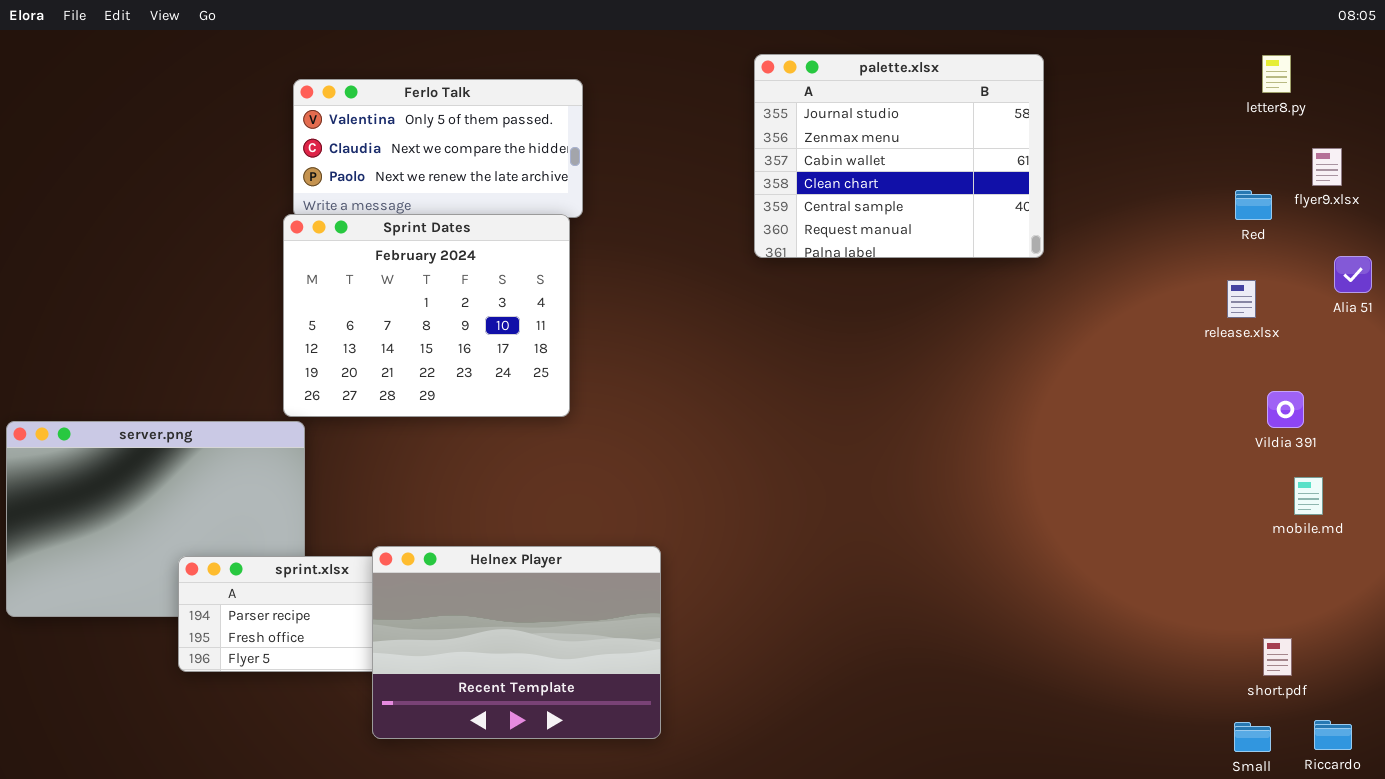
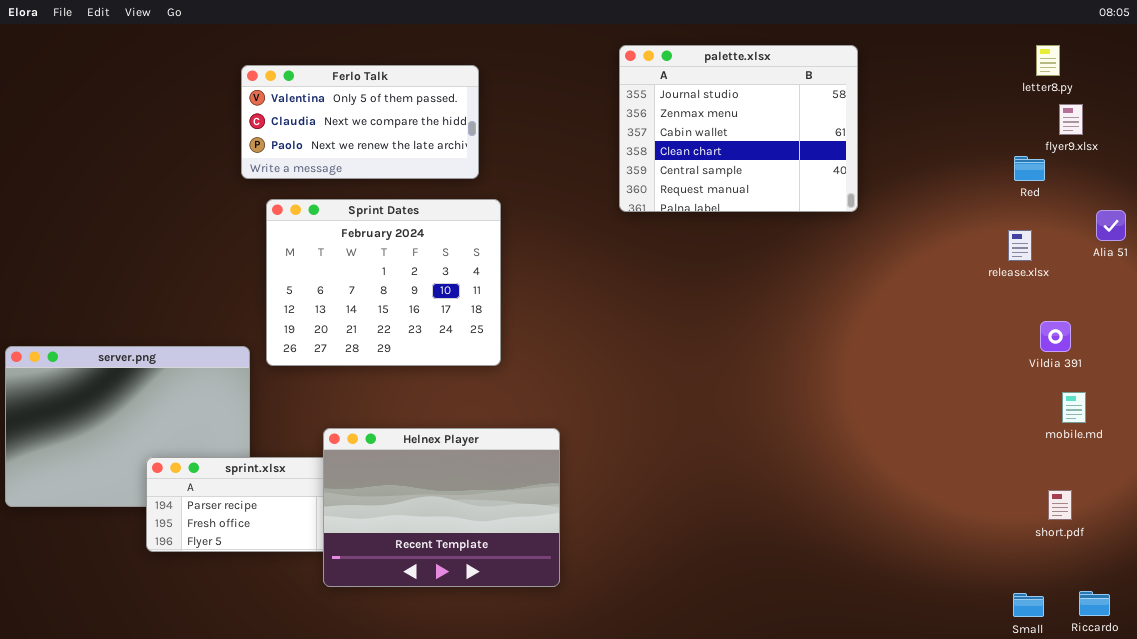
flyer9.xlsx: [1312,148,1342,186] -> [1059,104,1083,135], moved
Sprint Dates: [283,214,570,417] -> [266,199,501,366], moved
Helnex Player: [372,546,661,739] -> [323,428,560,587], moved
short.pdf: [1263,638,1292,676] -> [1048,490,1072,520], moved

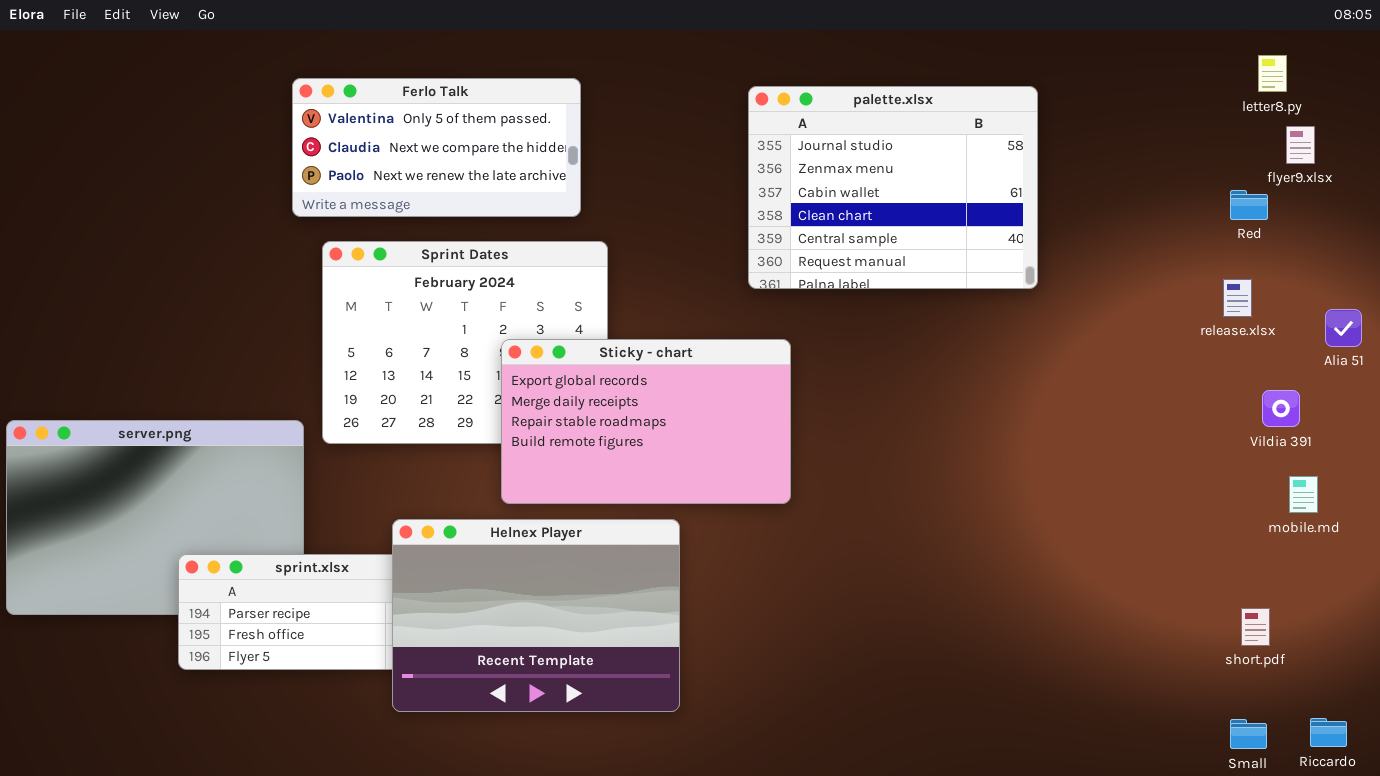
palette.xlsx: [619,45,858,212] -> [748,86,1038,289], moved
Alia 51: [1096,210,1126,241] -> [1325,309,1362,347], moved
Sticky - chart: none -> [501,339,791,504], opened
short.pdf: [1048,490,1072,520] -> [1241,608,1270,646], moved

